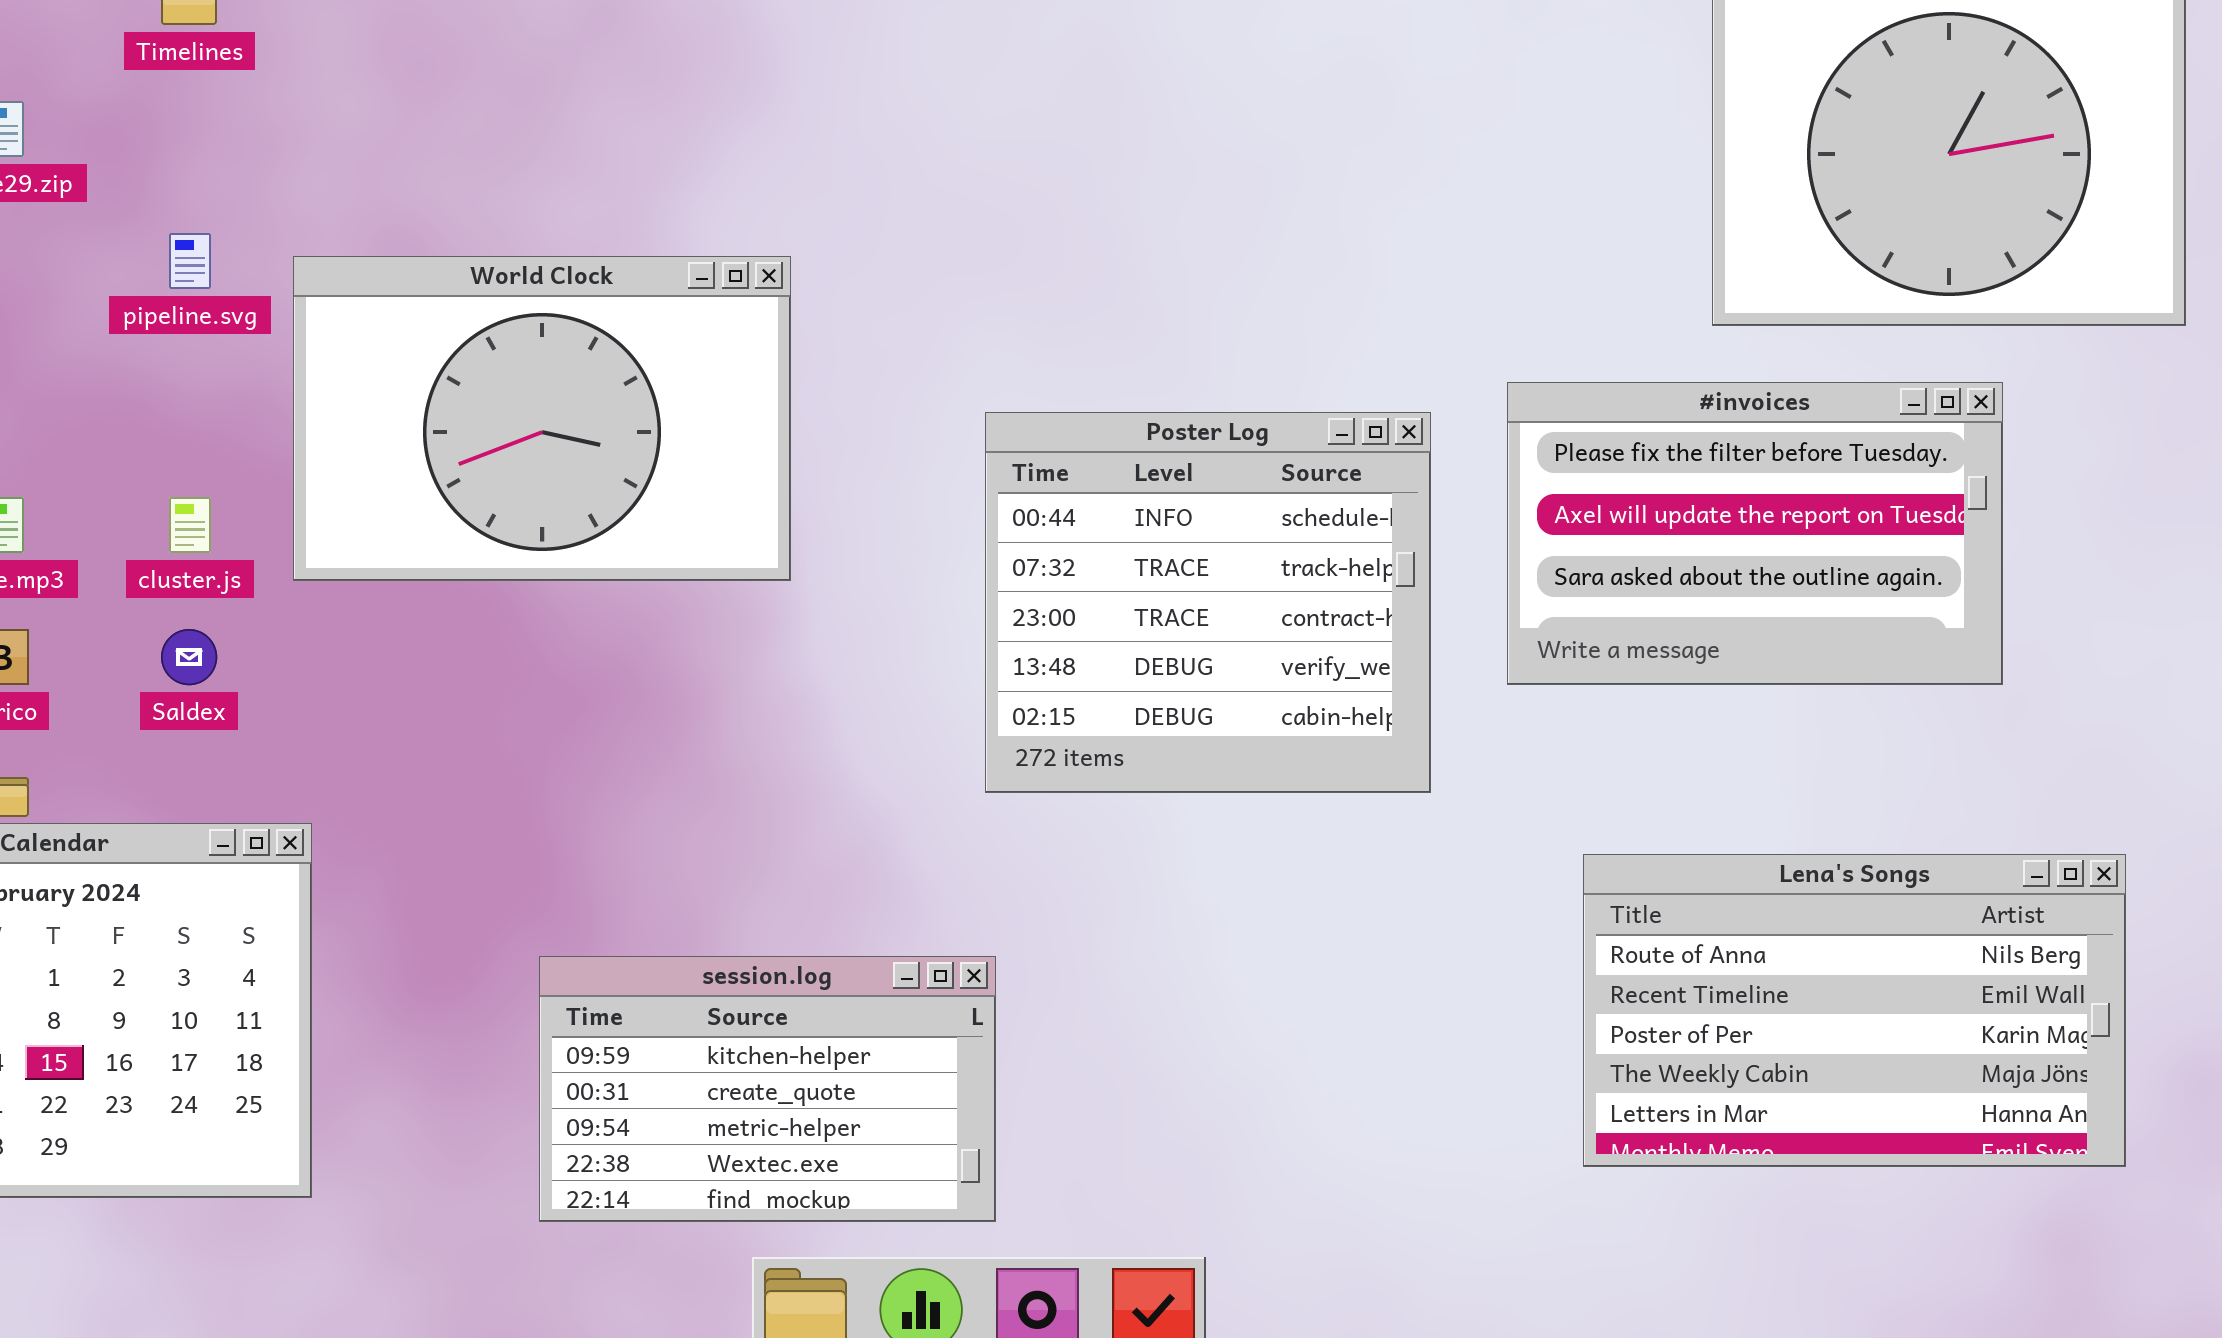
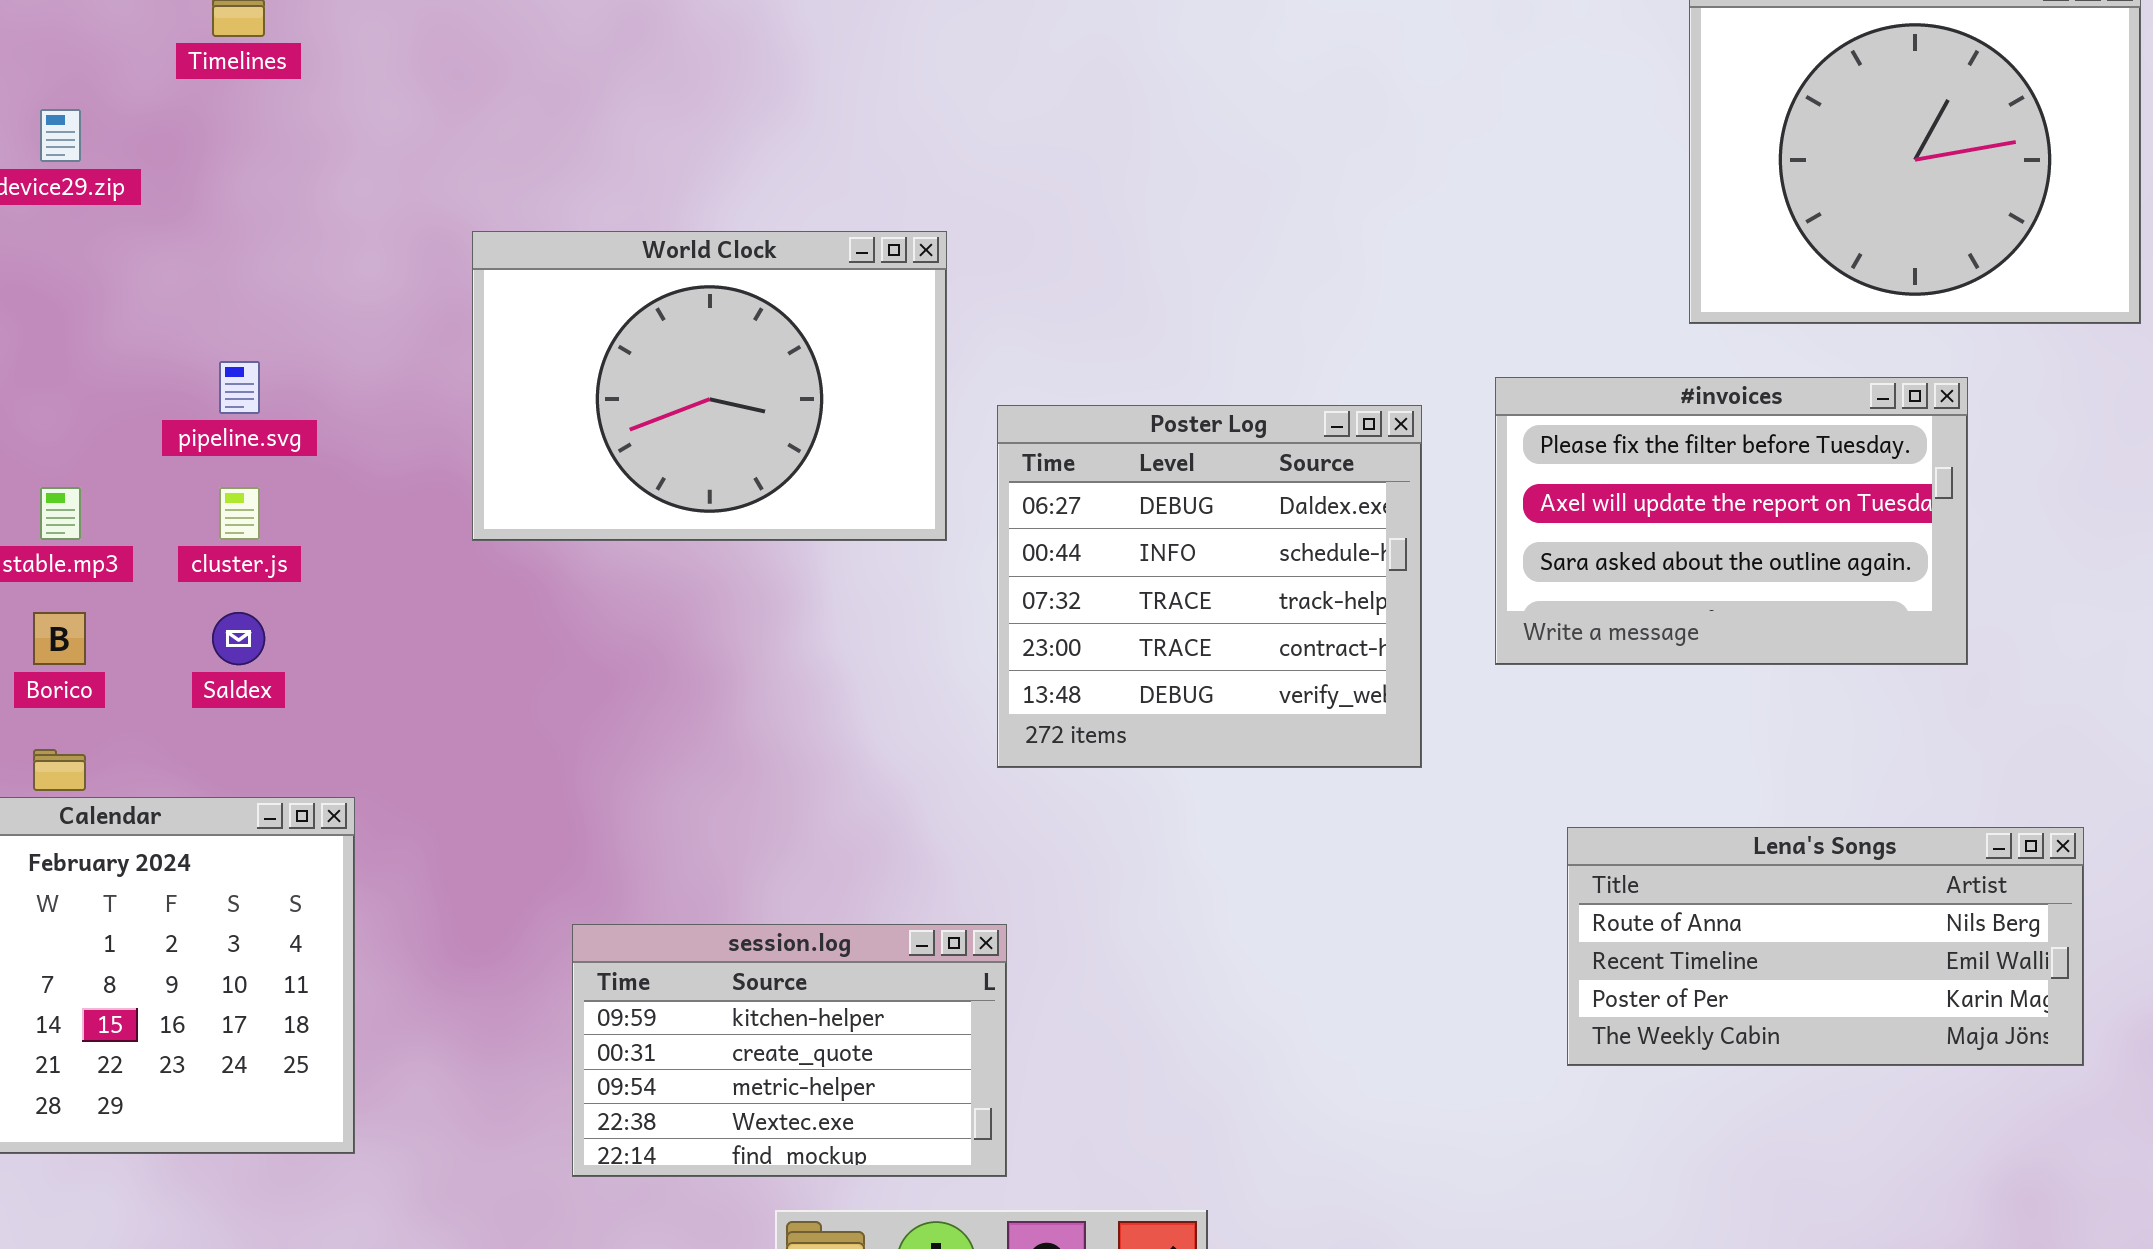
pipeline.svg: [169,233,211,289] -> [219,361,260,414], moved
World Clock: [293,256,791,581] -> [472,231,947,541], moved
Poster Log: [985,412,1431,793] -> [997,405,1422,768], scrolled up 1 row
Lena's Songs: [1583,854,2126,1167] -> [1567,827,2084,1066], resized

